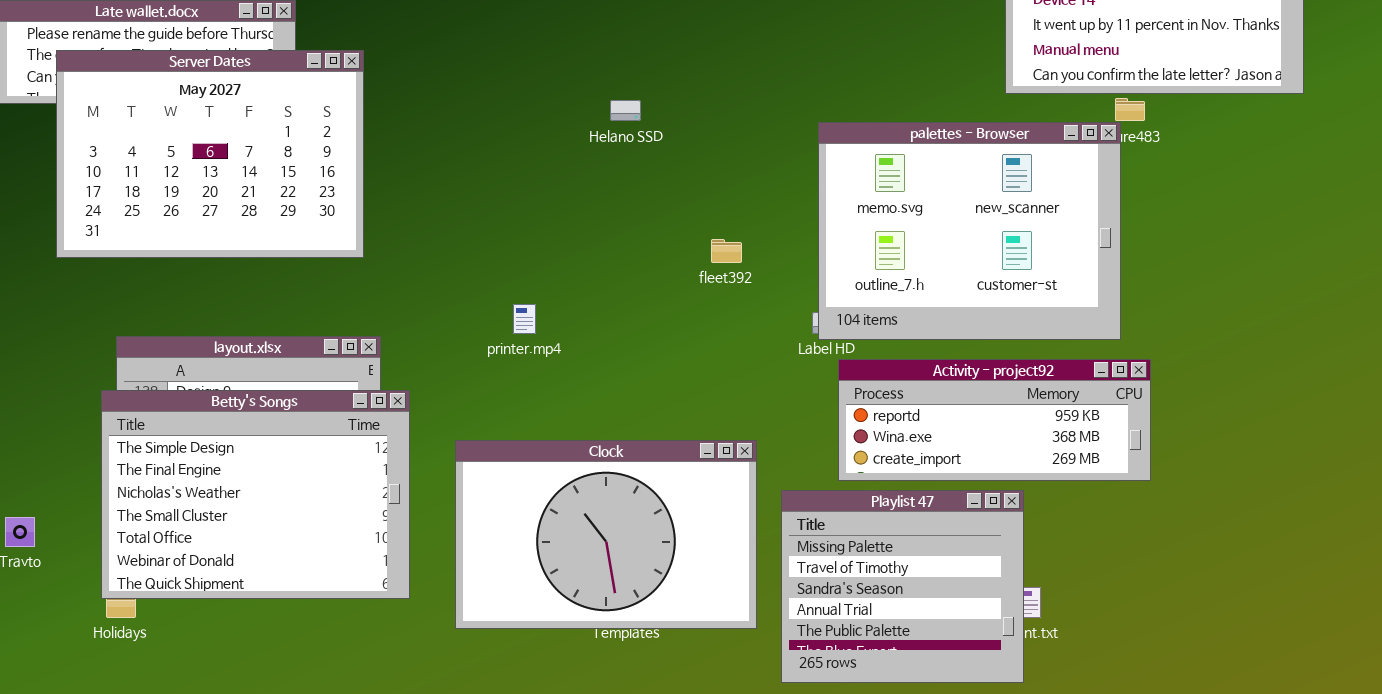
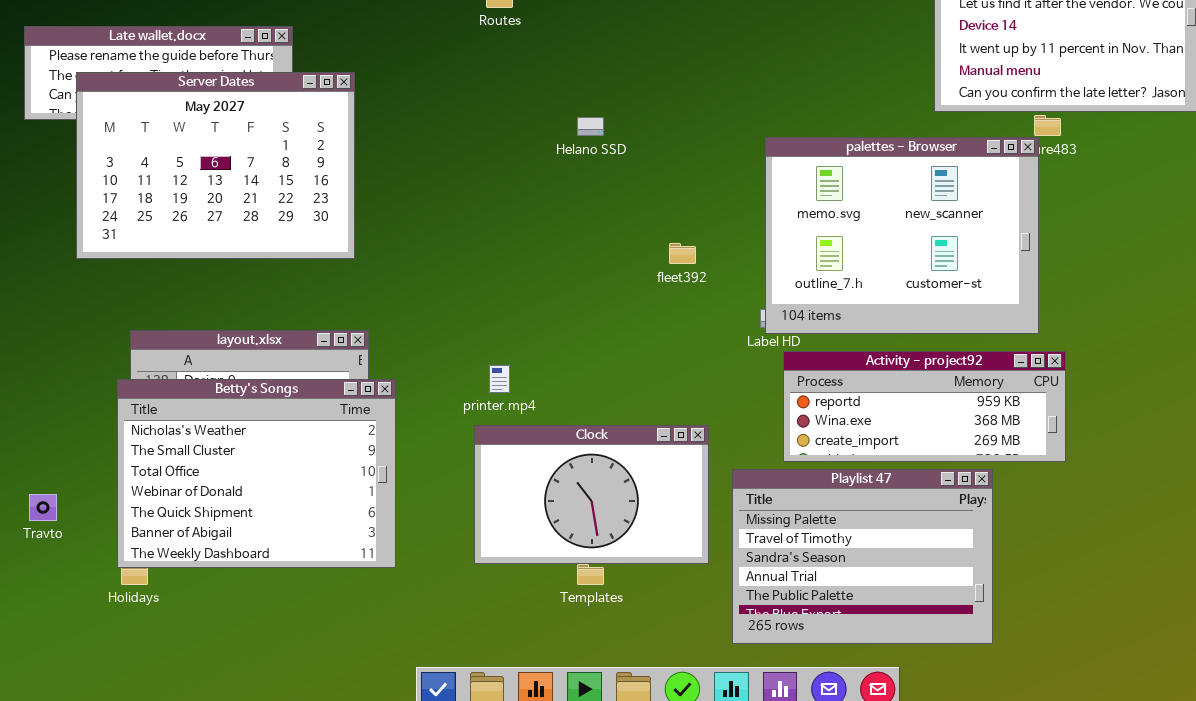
printer.mp4: [513,304,536,334] -> [489,365,510,393], moved
Betty's Songs: [101,390,410,599] -> [117,379,396,568], scrolled down 2 rows
Clock: [455,440,757,629] -> [474,425,709,564], resized
Playlist 47: [781,490,1024,683] -> [732,469,993,644], resized

